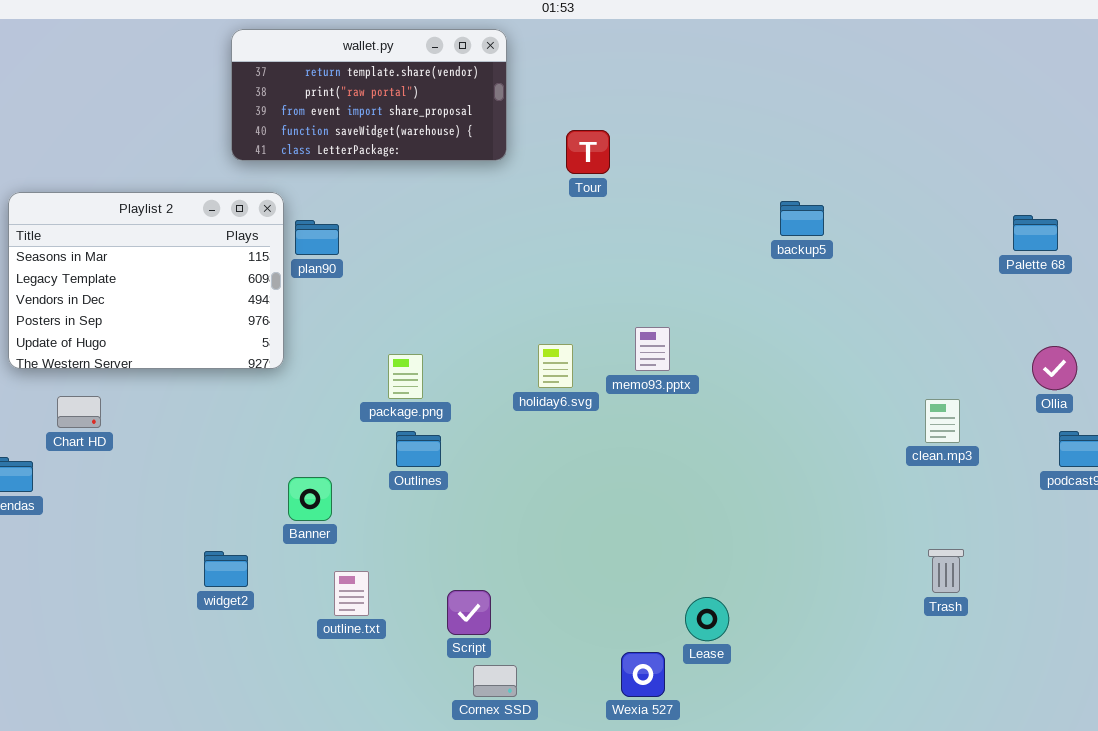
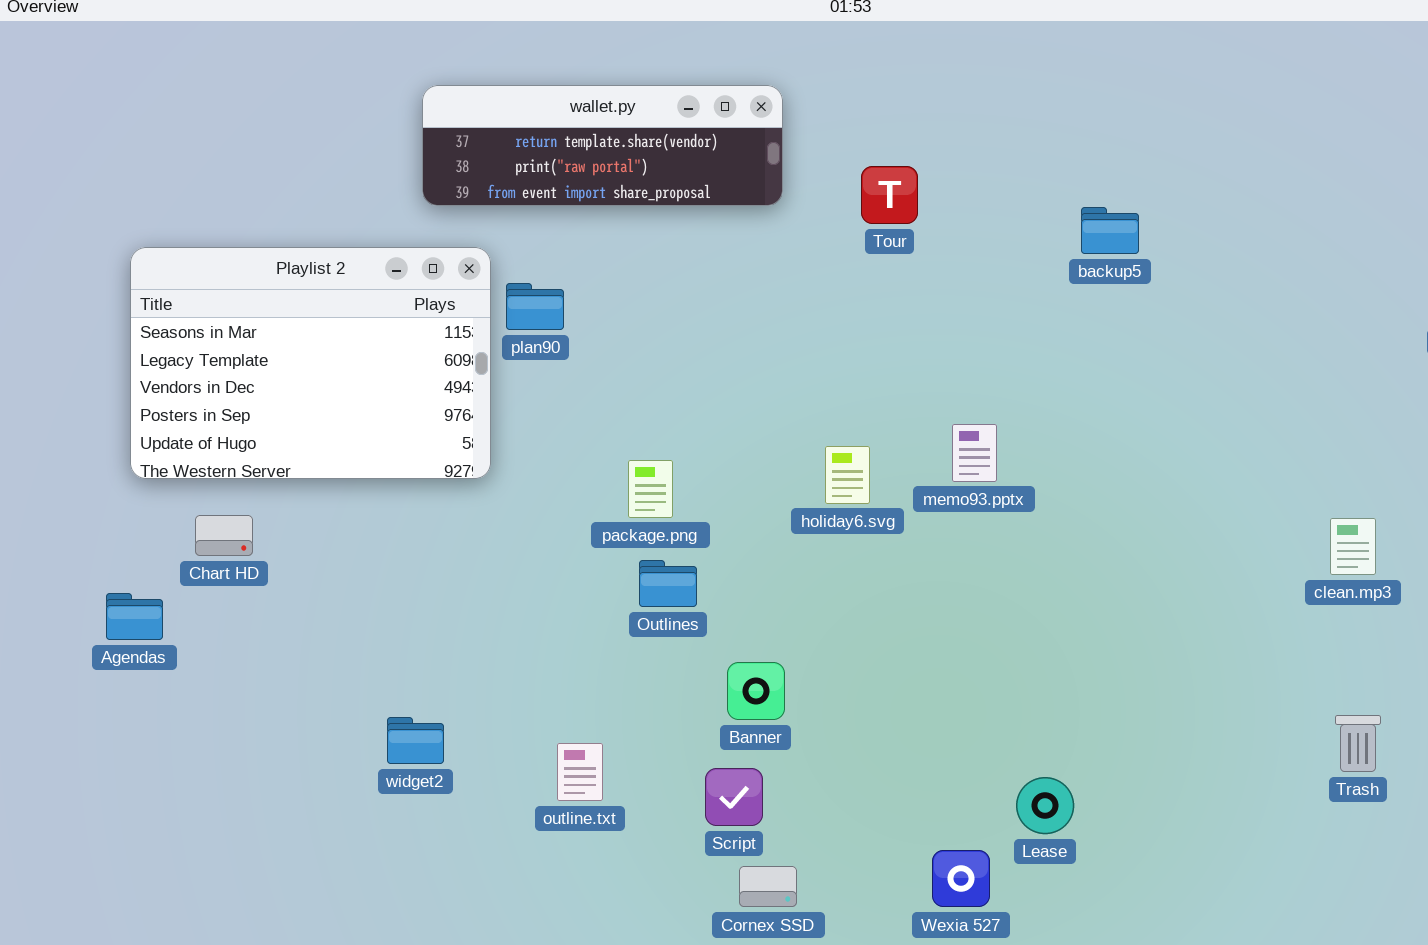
wallet.py: [231,29,507,161] -> [422,85,783,206], resized
backup5: [780,201,824,236] -> [1081,207,1139,254], moved
Banner: [288,477,332,521] -> [727,662,785,720], moved

